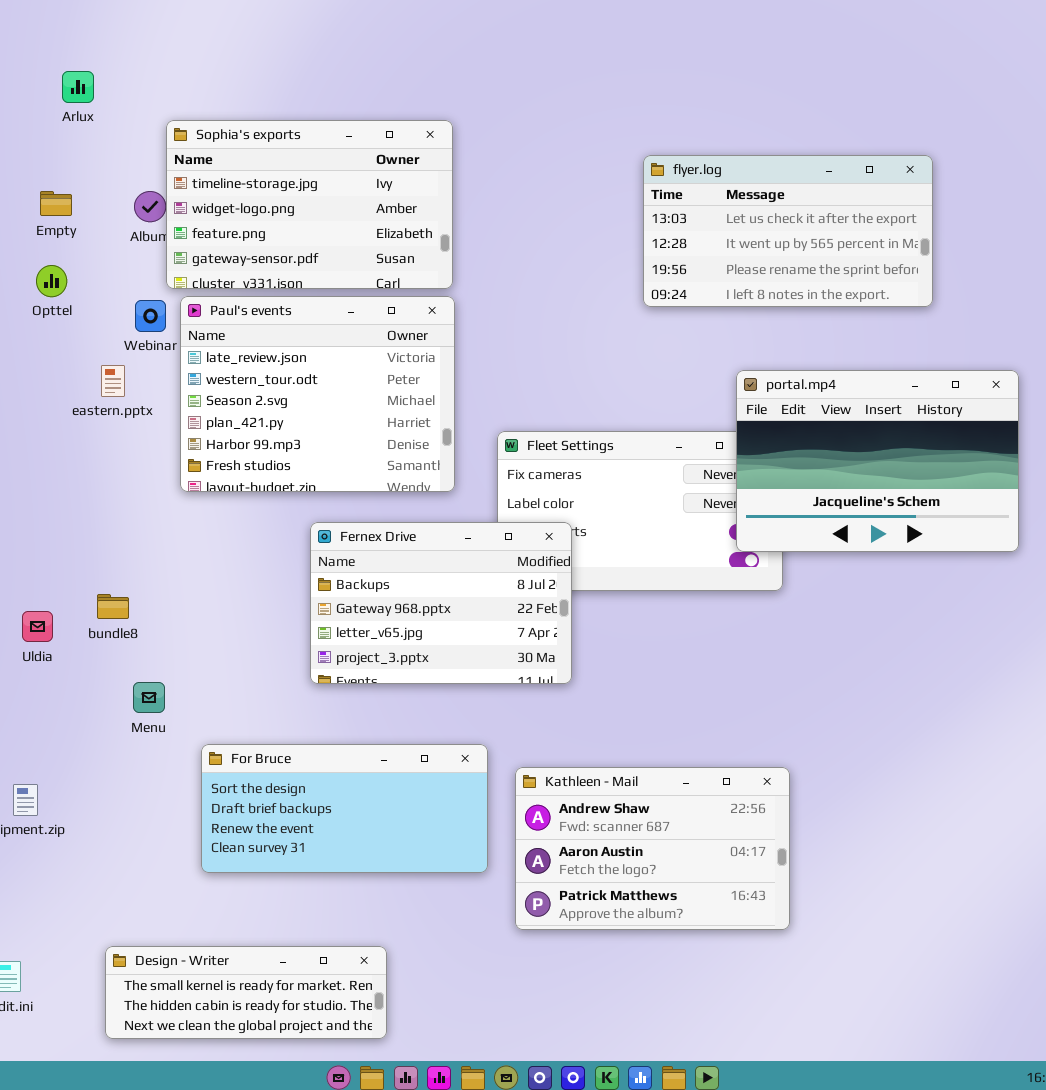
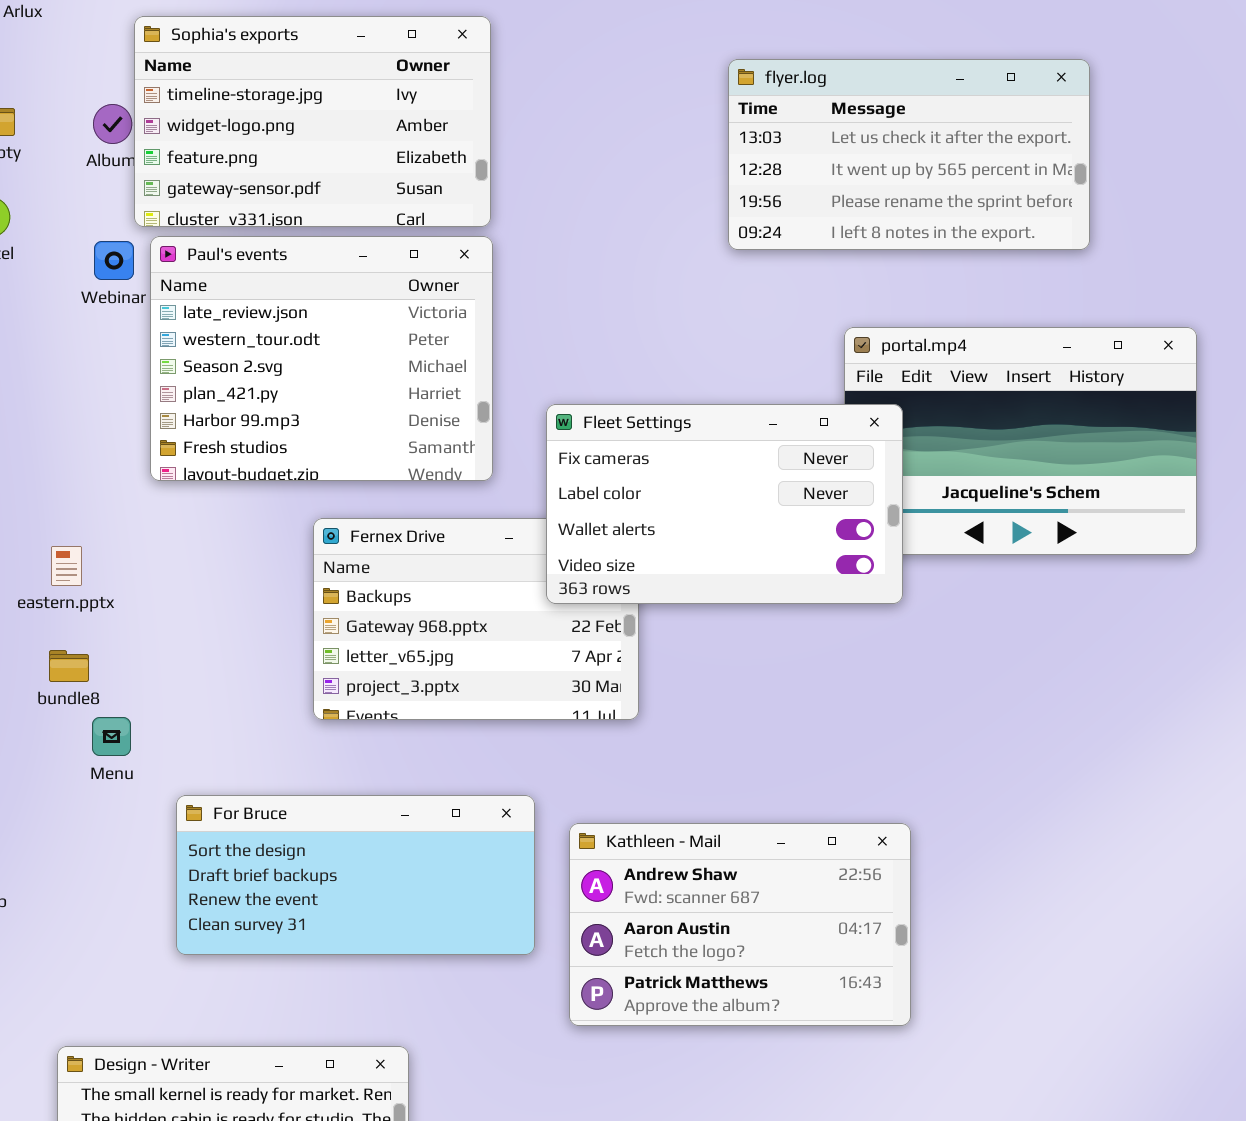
eastern.pptx: [101,365,125,397] -> [51,546,82,586], moved
Fleet Settings: [497,431,783,591] -> [546,404,903,604], raised
bundle8: [97,594,129,619] -> [49,650,89,682], moved

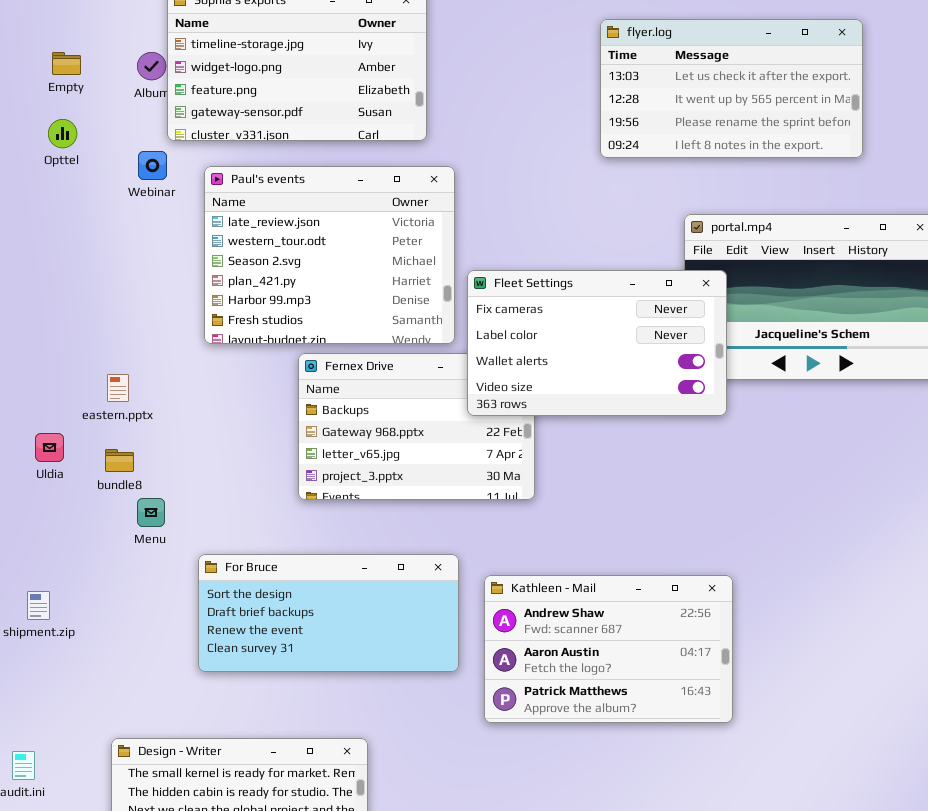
Paul's events: [150,236,493,481] -> [204,166,455,344], moved

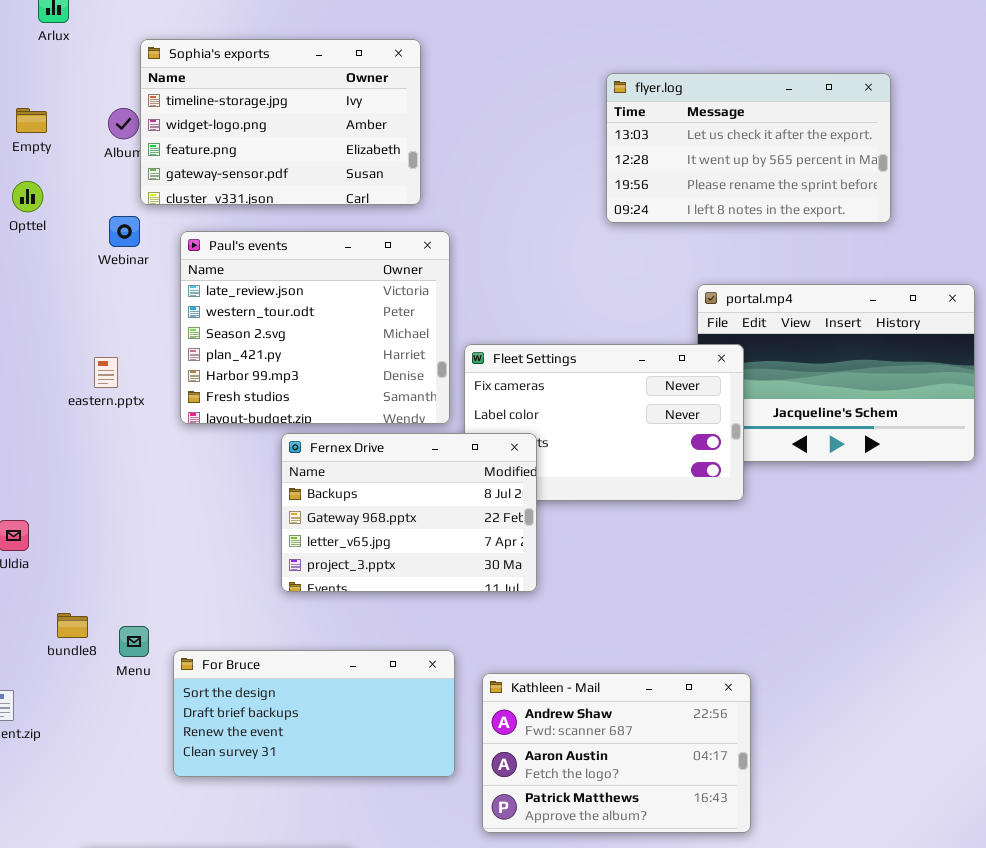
Fernex Drive: [298,353,535,500] -> [281,433,537,592], raised
eastern.pptx: [107,374,129,402] -> [94,357,118,388], moved
bundle8: [105,449,134,472] -> [57,613,88,638], moved
Menu: [137,498,165,527] -> [119,626,149,657], moved

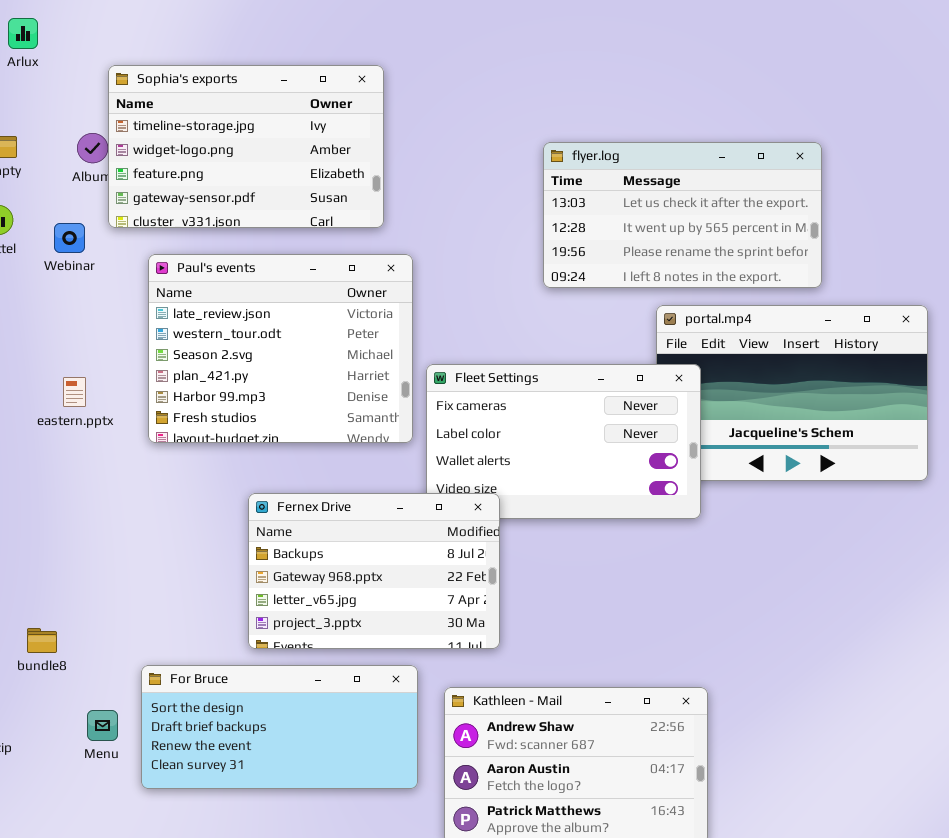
flyer.log: [606,73,891,223] -> [543,142,822,288], moved
Webinar: [109,216,140,247] -> [54,223,85,253], moved
Fernex Drive: [281,433,537,592] -> [248,493,500,649], moved
Menu: [119,626,149,657] -> [87,710,118,741], moved

